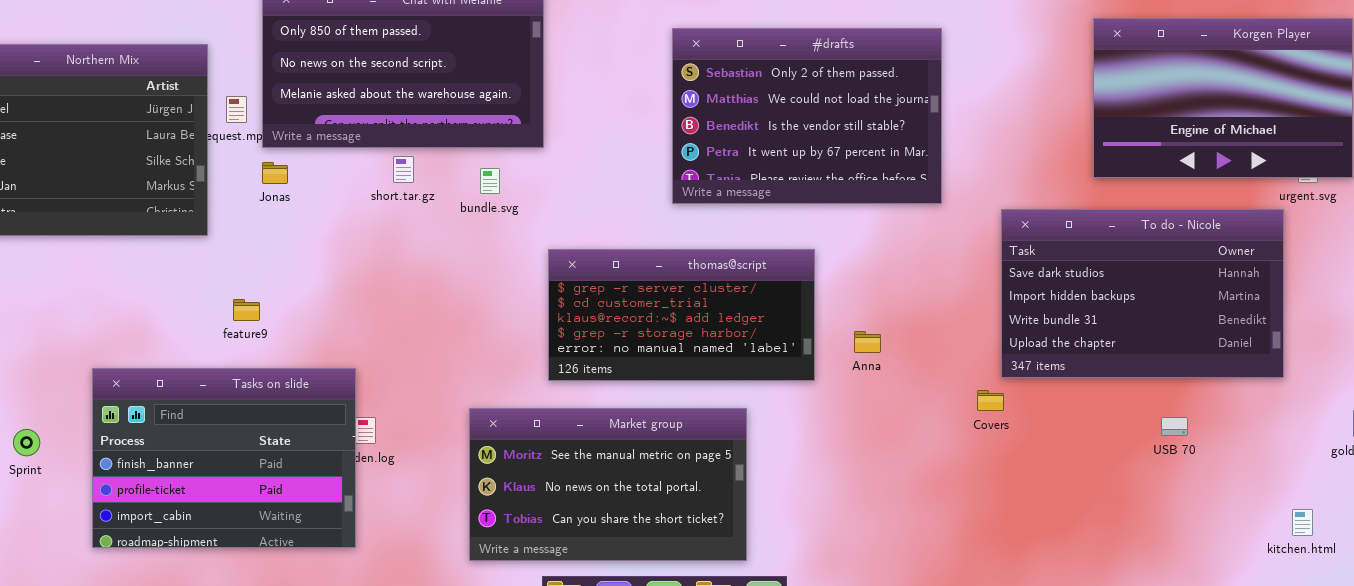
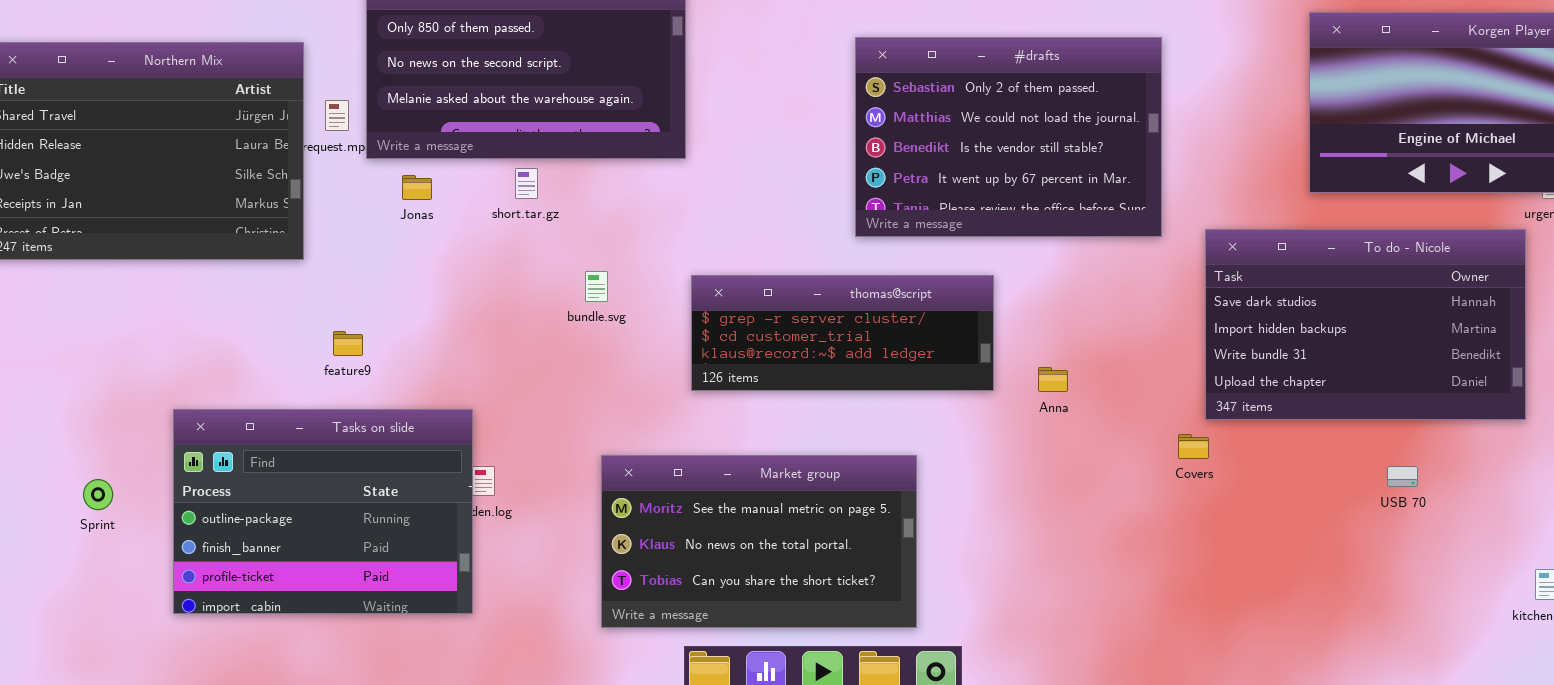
#drafts: [672,28,942,204] -> [855,37,1162,237], moved
Jonas: [262,162,288,184] -> [402,175,432,200], moved
bundle.svg: [480,168,500,194] -> [585,271,608,302], moved
thomas@script: [548,249,815,381] -> [691,275,994,391], resized
Tasks on slide: [92,368,356,548] -> [173,409,473,614], scrolled up 1 row

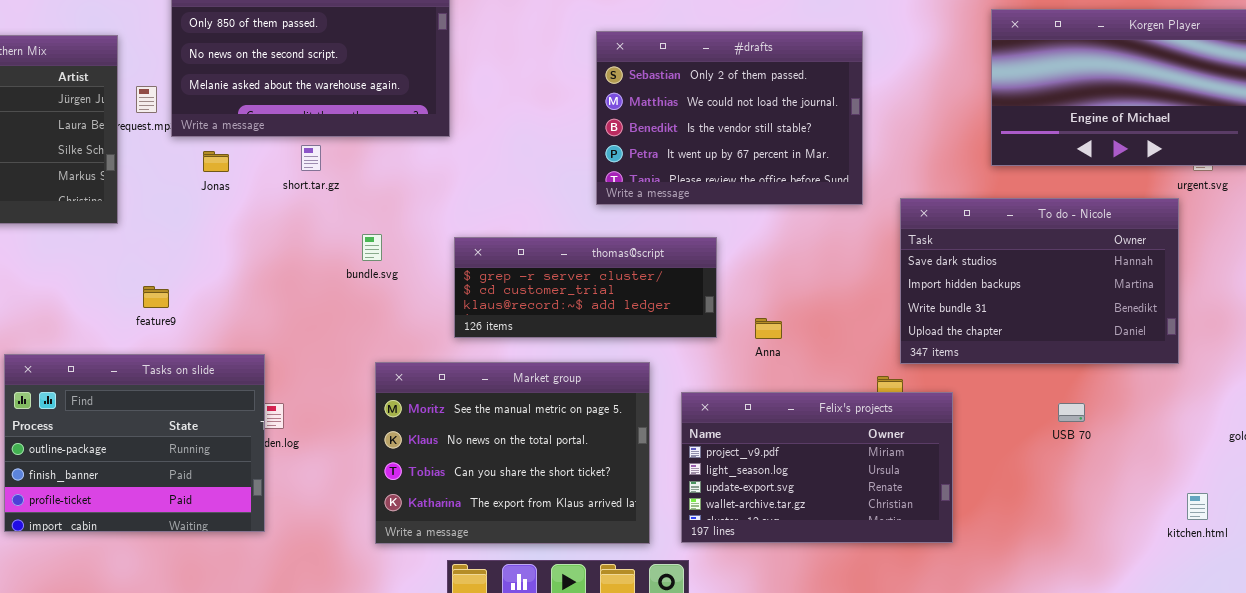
Felix's projects: none -> [681,392,953,543], opened
Market group: [601,455,917,628] -> [375,362,650,544], resized

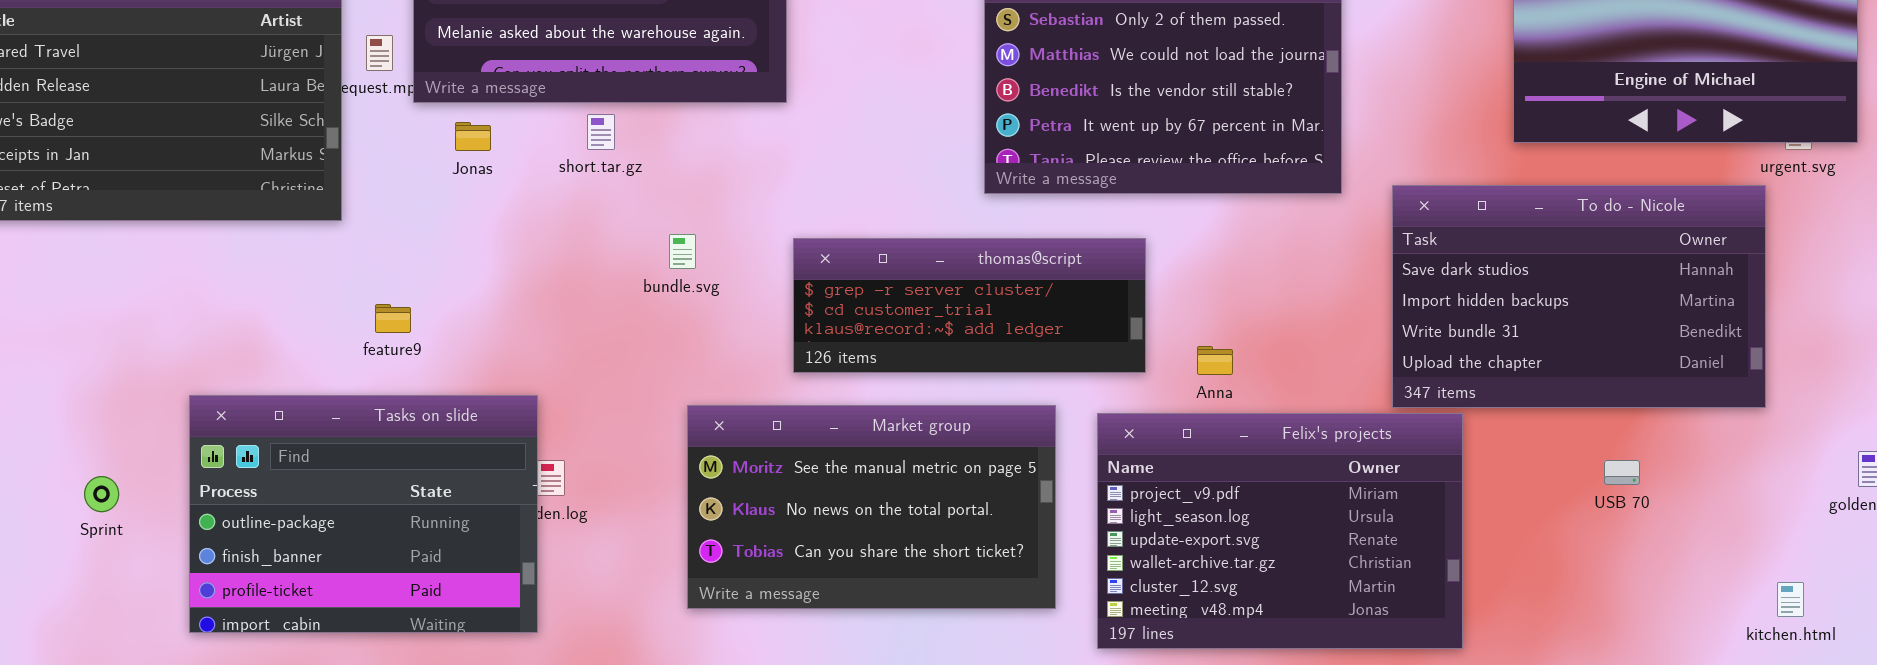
Market group: [375,362,650,544] -> [687,405,1056,609], resized
Felix's projects: [681,392,953,543] -> [1097,413,1463,649], resized

